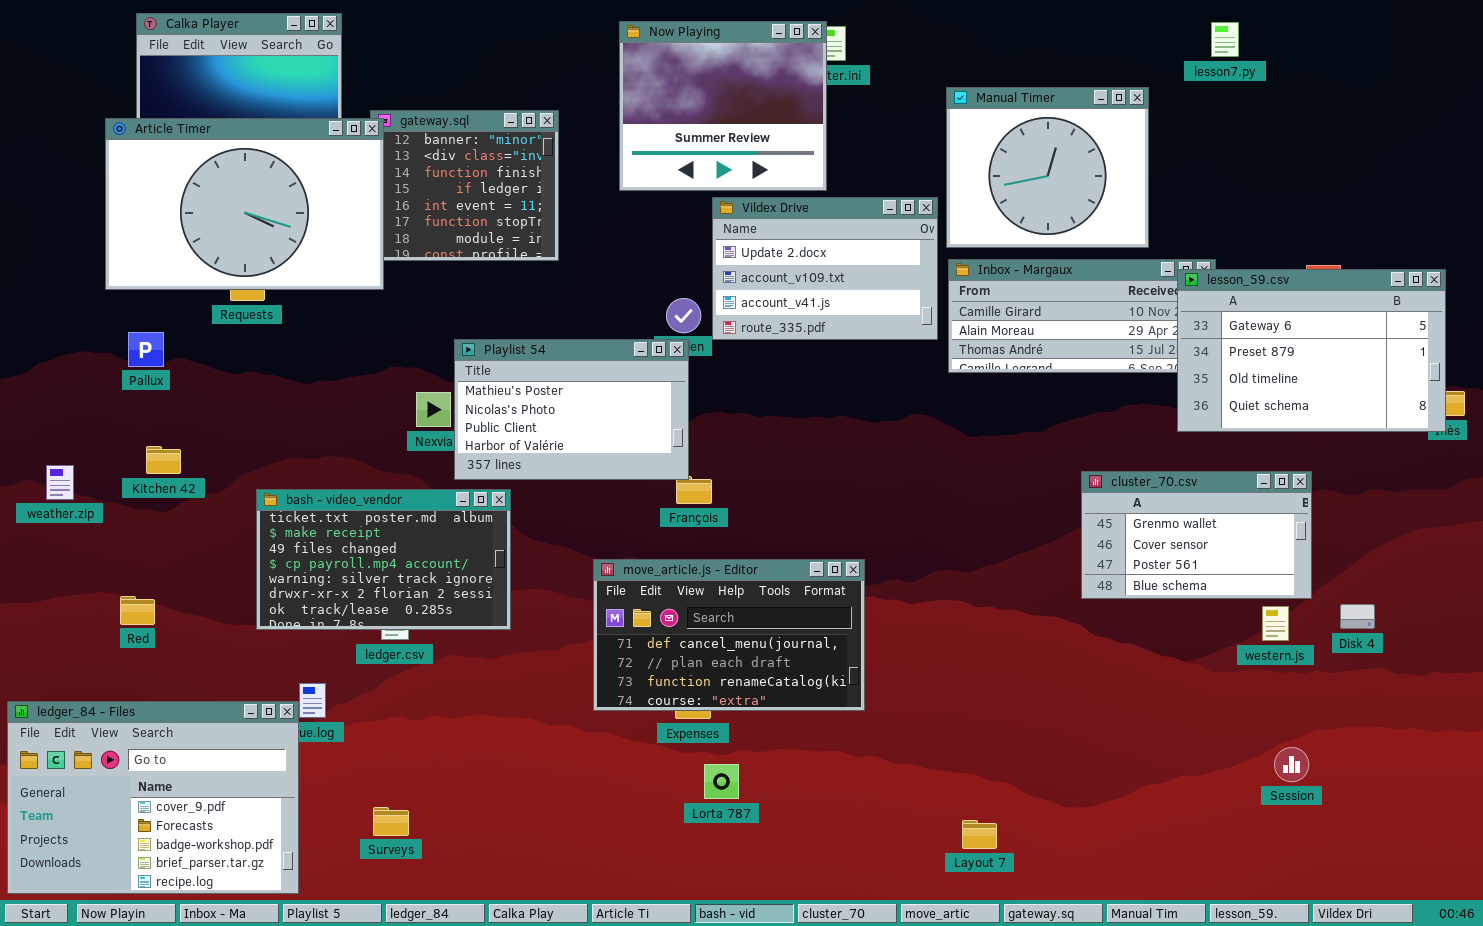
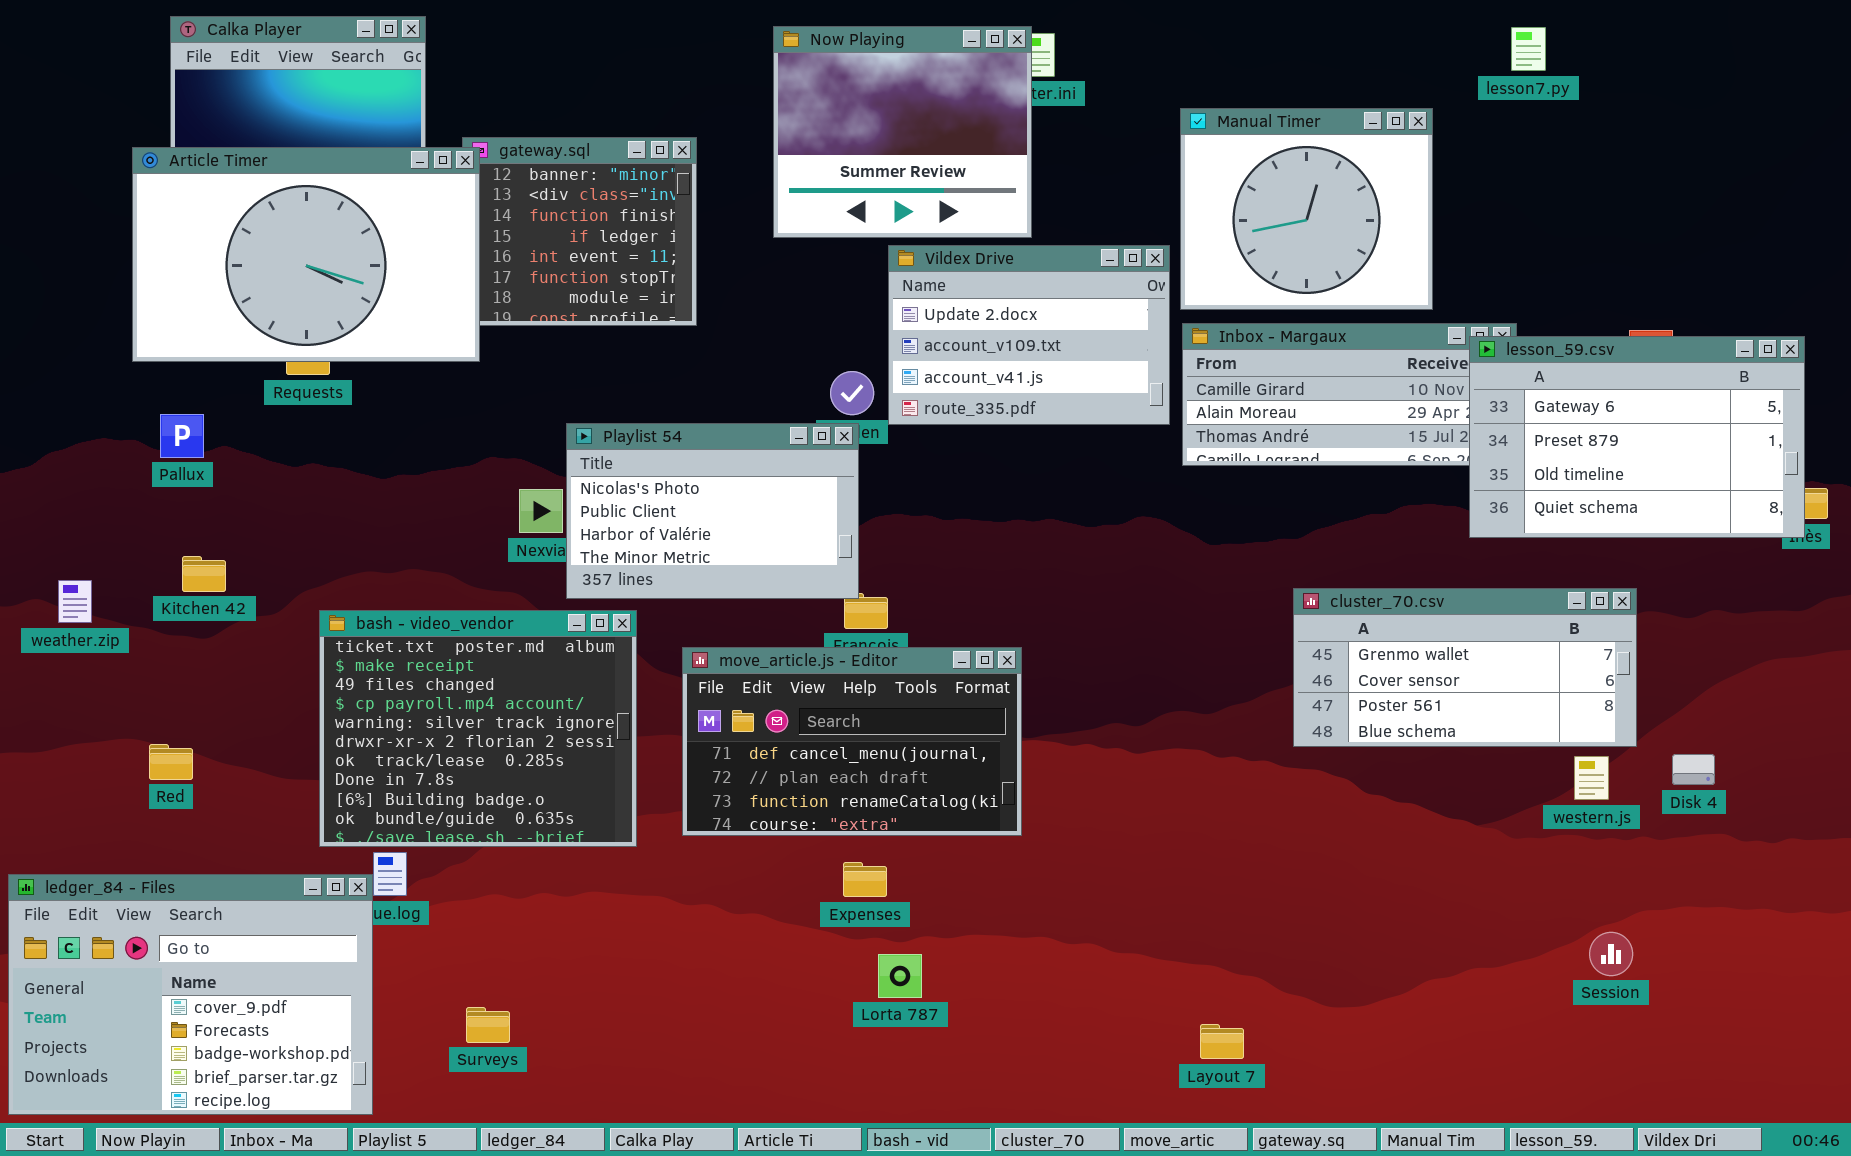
Playlist 54: [454,339,689,480] -> [566,423,859,599], scrolled down 1 row
cluster_70.csv: [1081,471,1312,599] -> [1293,588,1637,747], resized
bash - video_vendor: [256,489,511,630] -> [319,610,637,847], resized
move_article.js - Editor: [593,559,865,711] -> [682,647,1022,836], moved

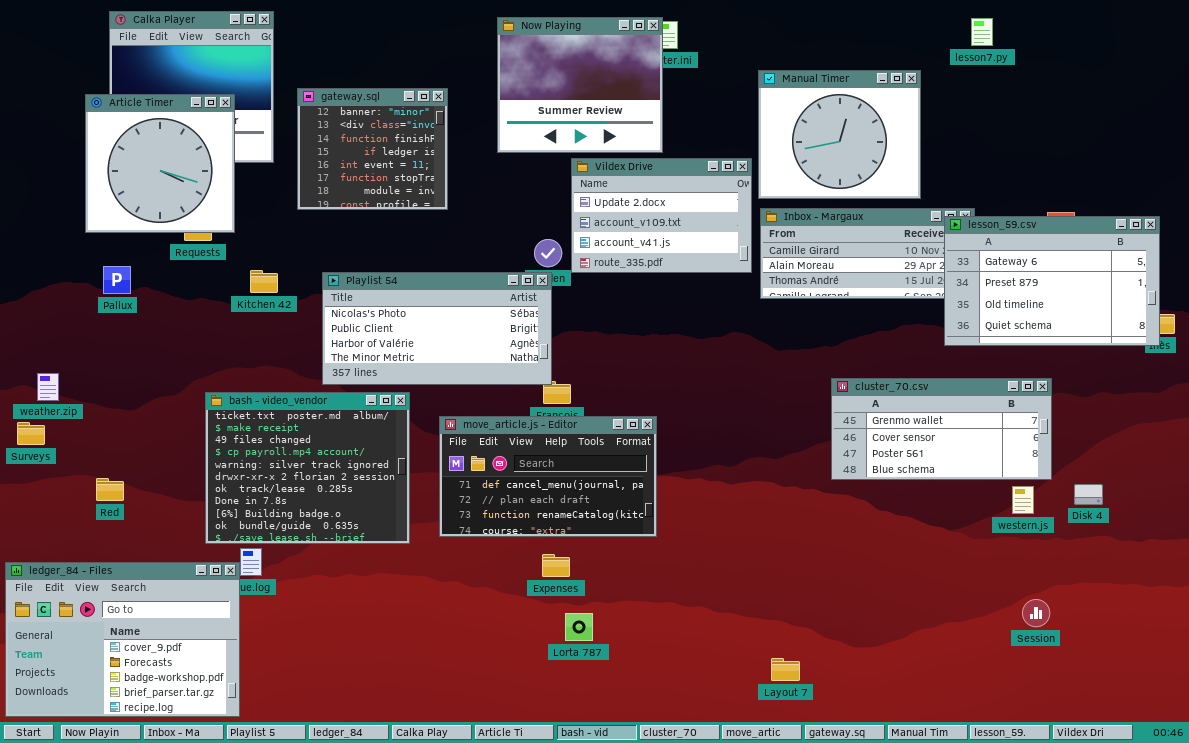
Article Timer: [132,147,480,362] -> [85,94,235,233], resized
Playlist 54: [566,423,859,599] -> [322,272,552,385], resized
Kitchen 42: [182,556,226,592] -> [250,270,278,293], moved
Surveys: [466,1007,510,1043] -> [17,422,45,445], moved

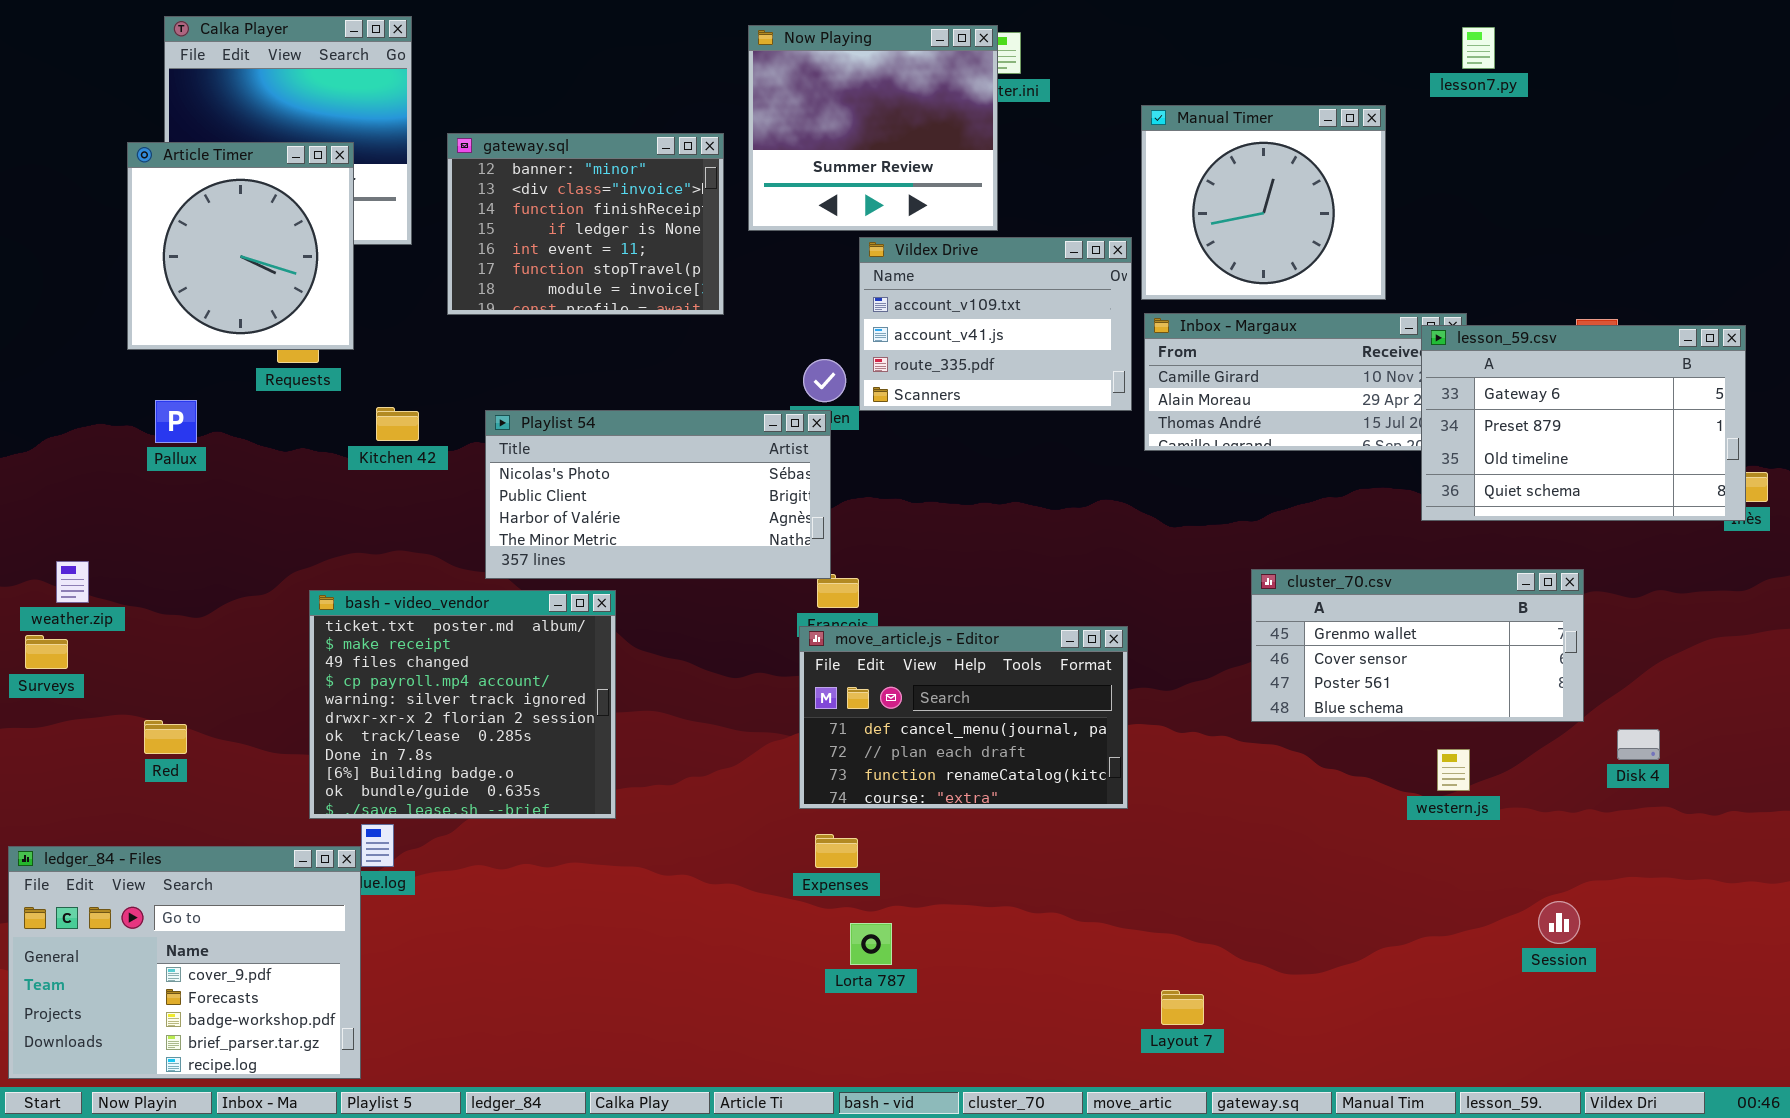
gateway.sql: [297,88,448,210] -> [447,133,724,315], resized
Vildex Drive: [571,158,752,273] -> [859,237,1132,411], scrolled down 1 row
move_article.js - Editor: [439,416,657,537] -> [799,626,1128,809], moved
western.js: [1012,486,1034,514] -> [1437,749,1470,791], moved

